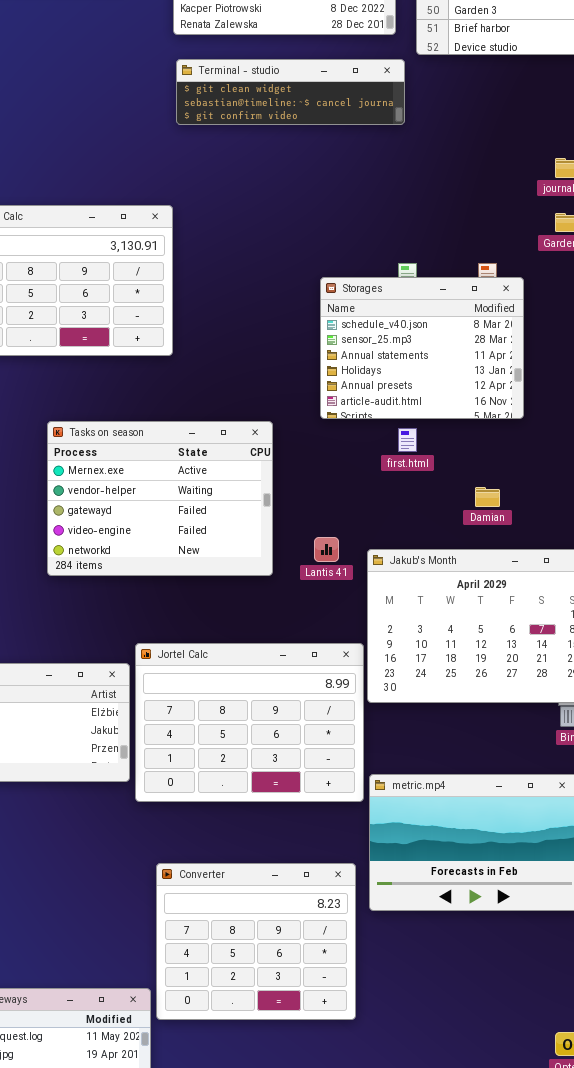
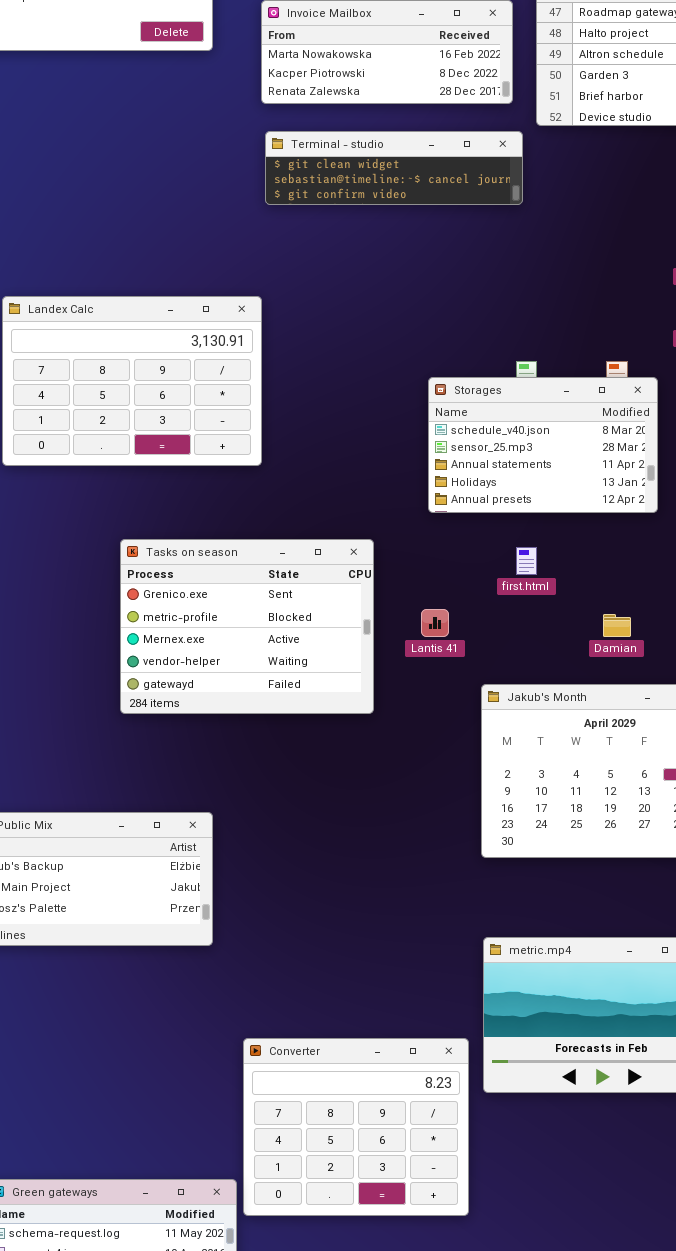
Storages: [320,277,524,419] -> [428,377,658,513], resized
Tasks on season: [47,421,273,576] -> [120,539,374,714], scrolled up 2 rows
Lantis 41: [314,537,339,562] -> [421,609,449,637], moved
Jortel Calc: [135,643,364,802] -> none, closed

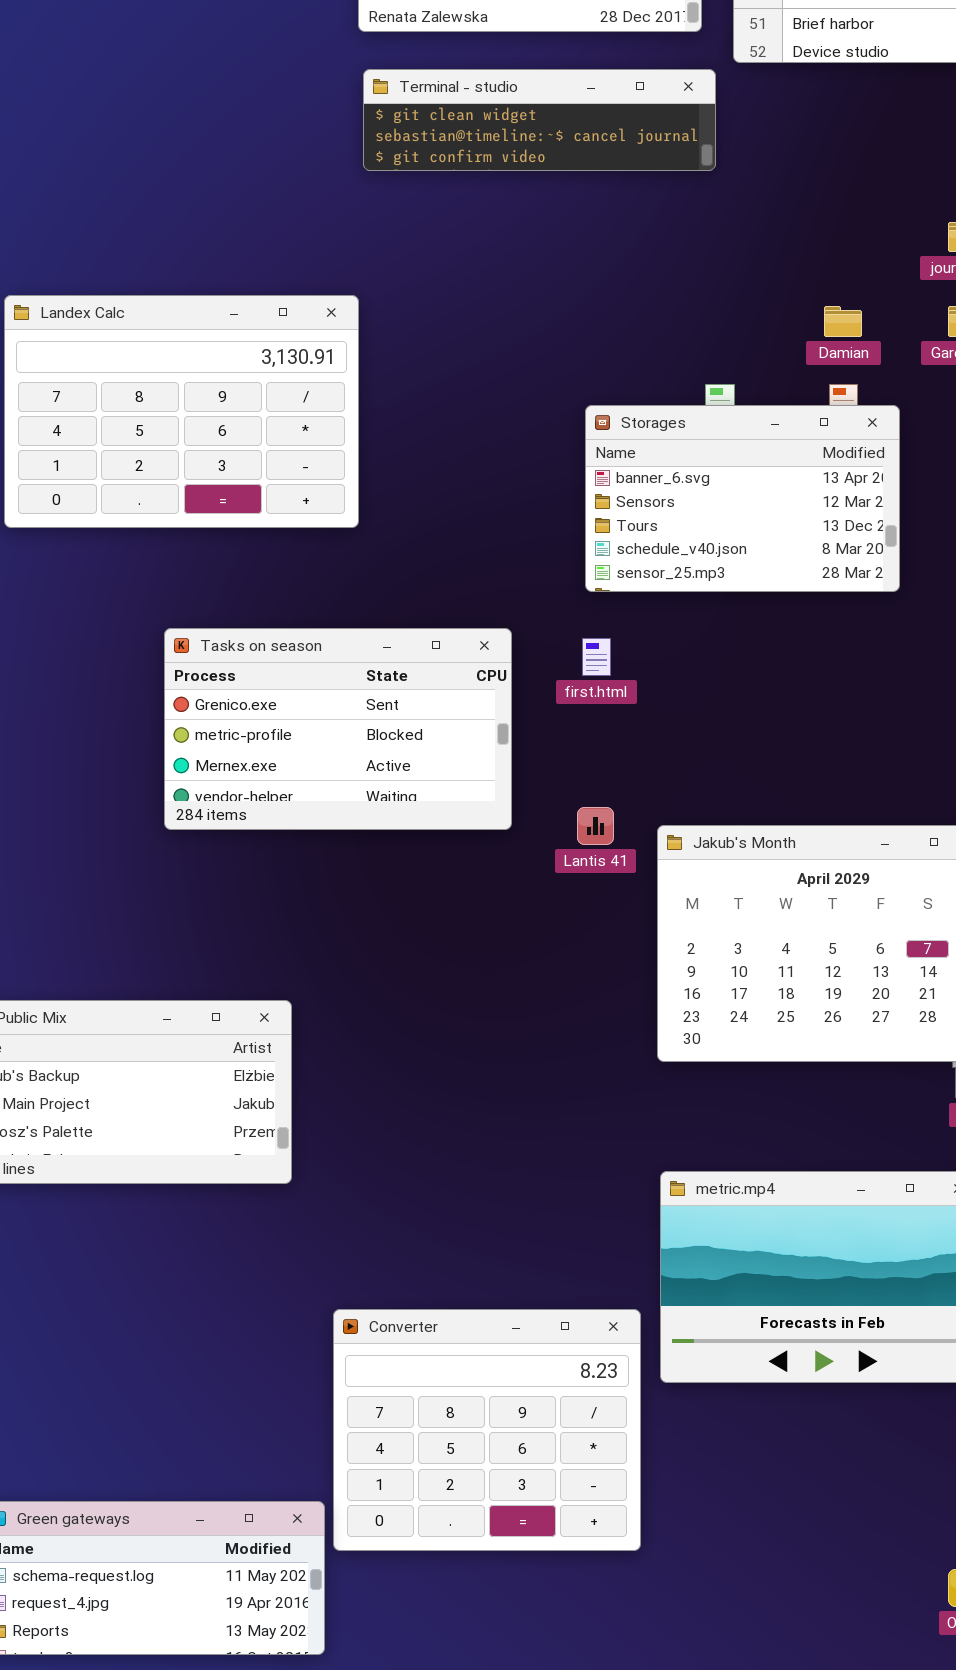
Storages: [428,377,658,513] -> [585,405,900,592], scrolled up 3 rows
Tasks on season: [120,539,374,714] -> [164,628,512,830], resized
first.html: [516,547,537,575] -> [582,638,611,676], moved
Lantis 41: [421,609,449,637] -> [577,807,614,845], moved
Damian: [603,614,631,637] -> [824,306,862,337], moved

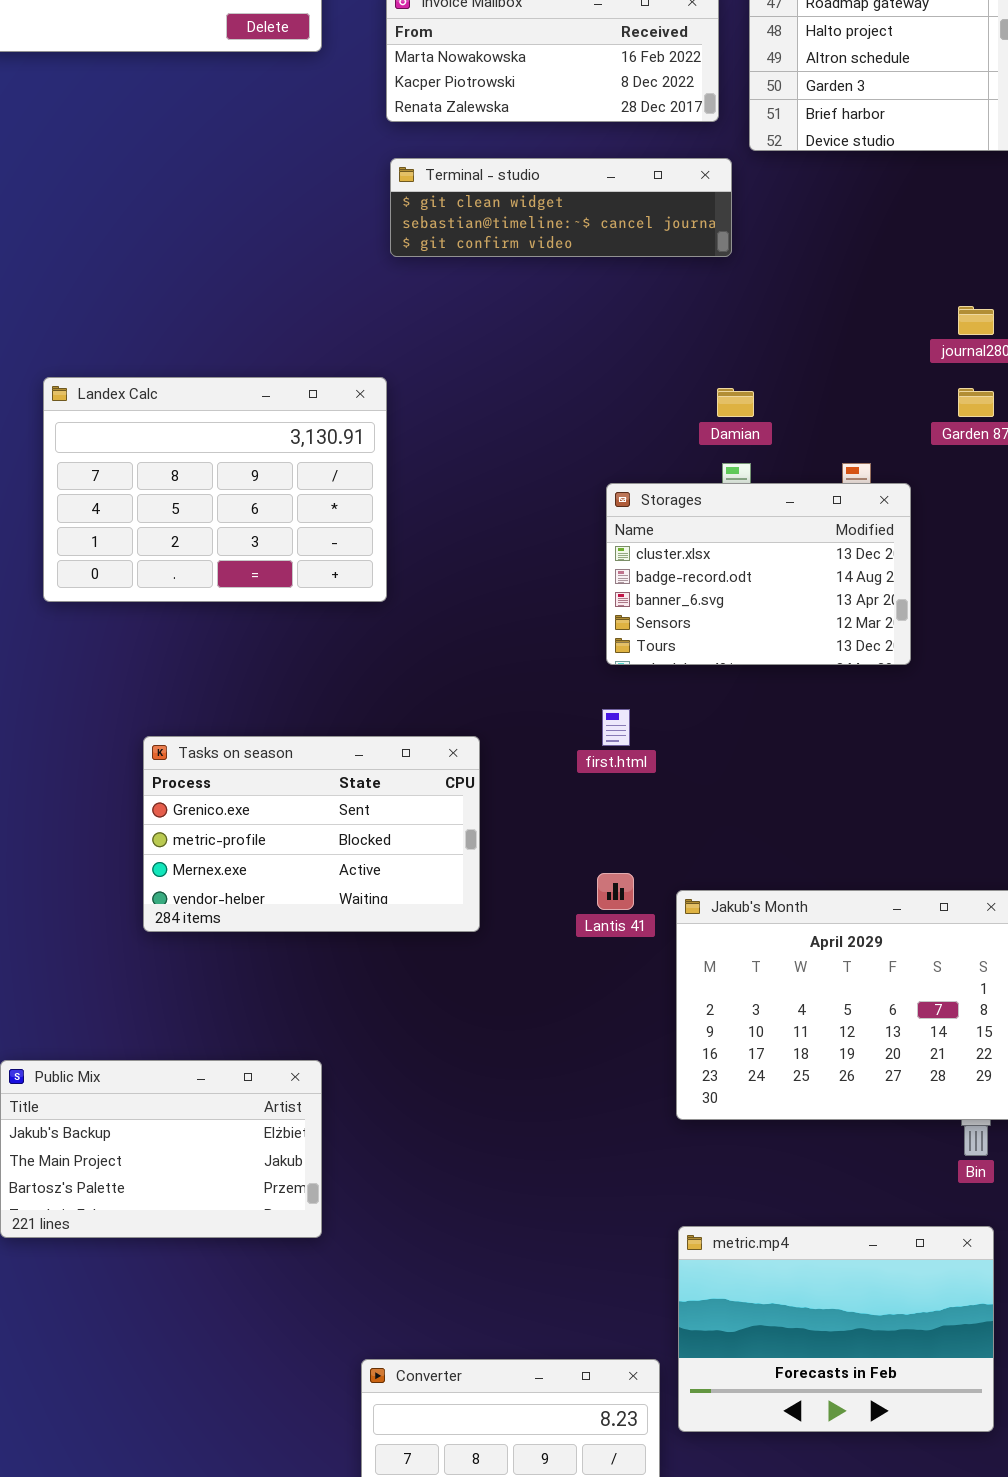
Damian: [824,306,862,337] -> [717,388,754,417], moved
Storages: [585,405,900,592] -> [606,483,911,665], scrolled up 2 rows
Tasks on season: [164,628,512,830] -> [143,736,480,932], moved

